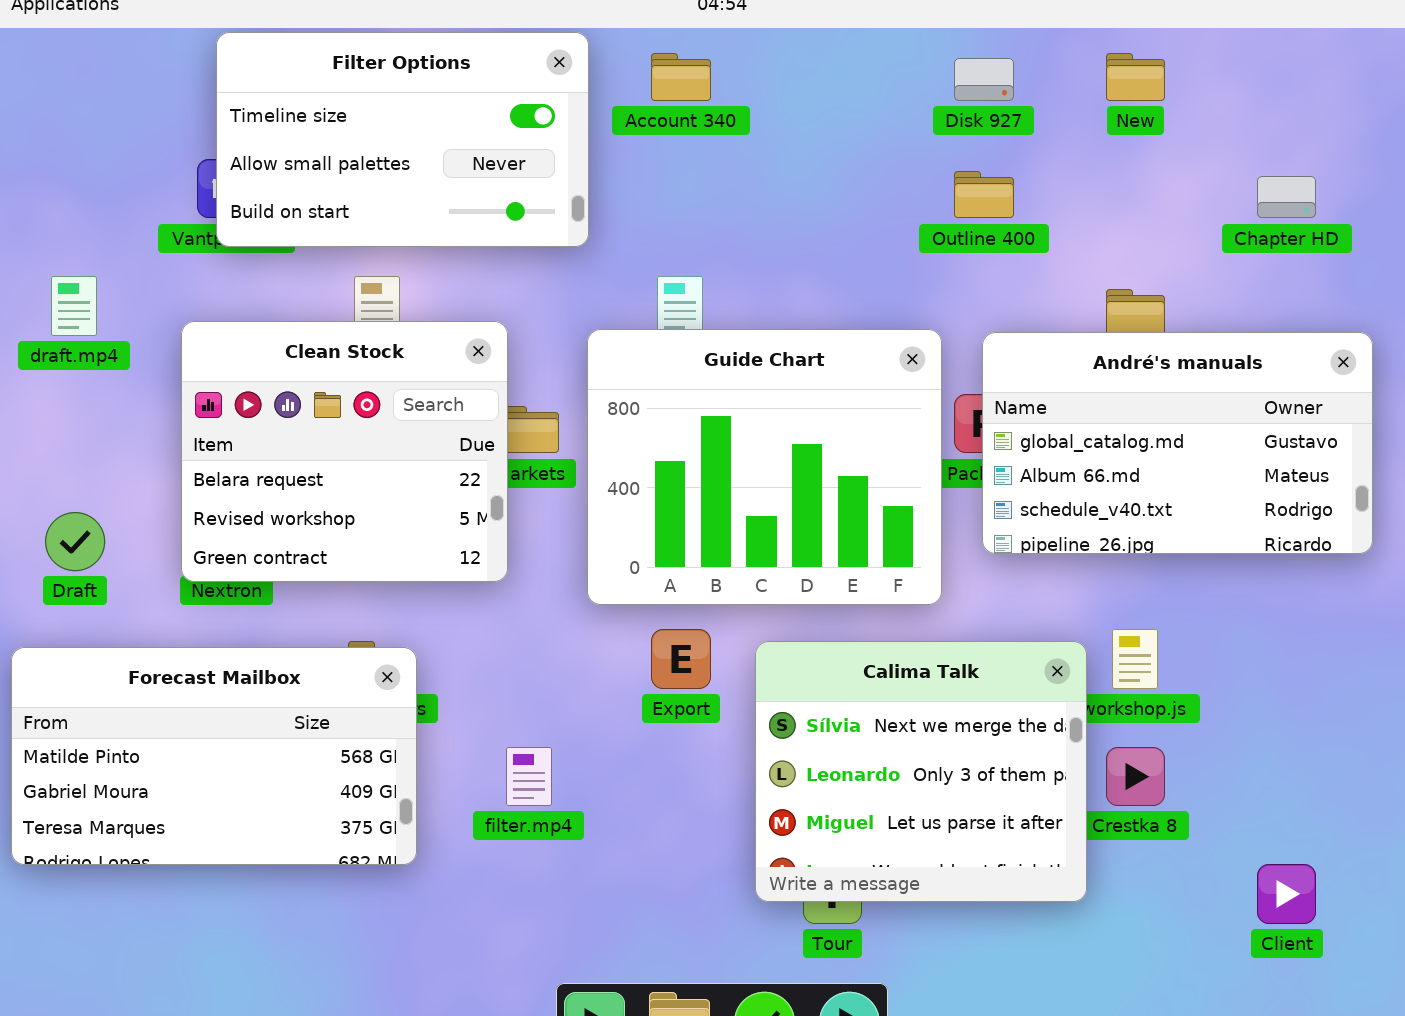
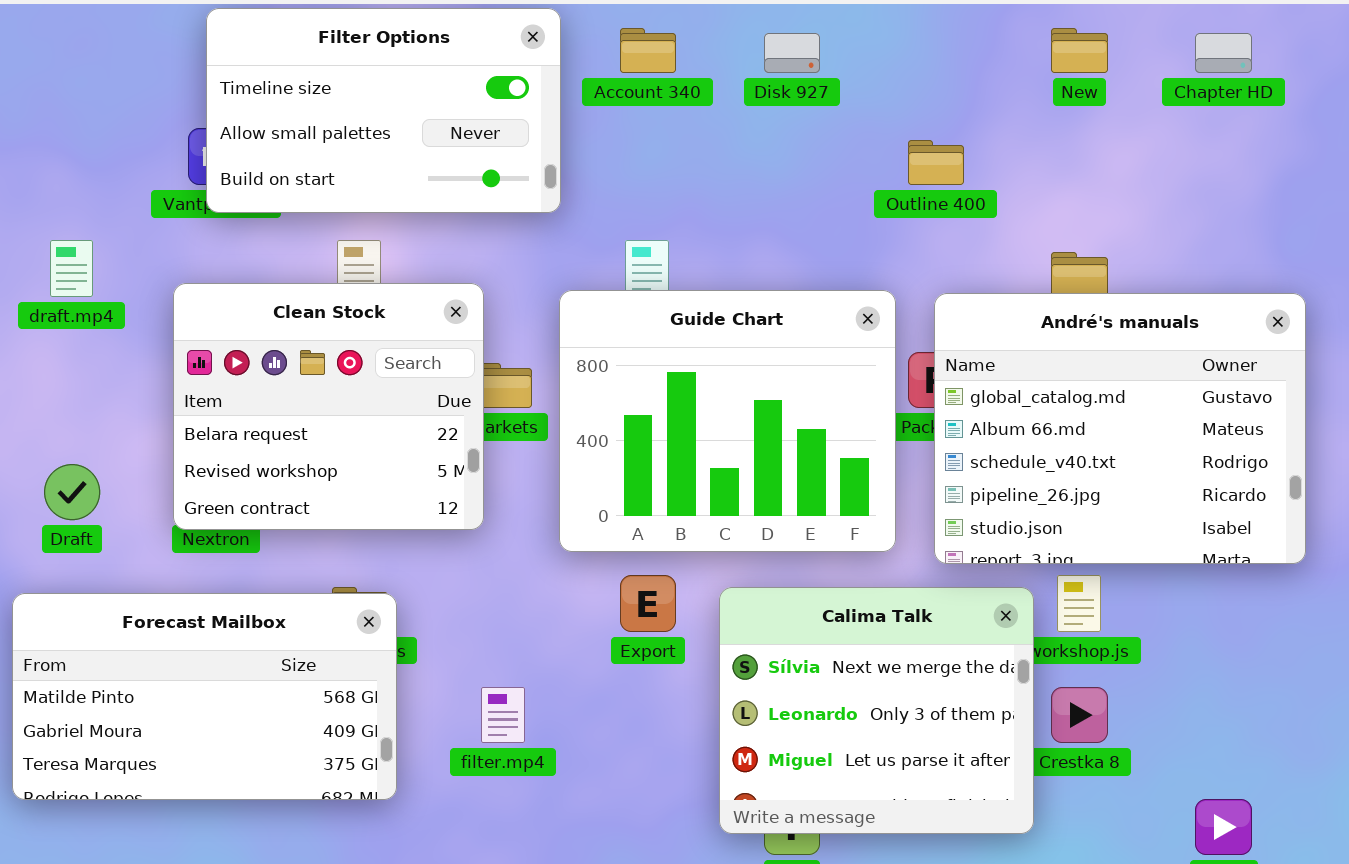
Disk 927: [954,58,1014,101] -> [764,33,820,73], moved
Chapter HD: [1257,176,1316,218] -> [1195,33,1252,73], moved
André's manuals: [982,332,1373,554] -> [934,293,1306,564], resized

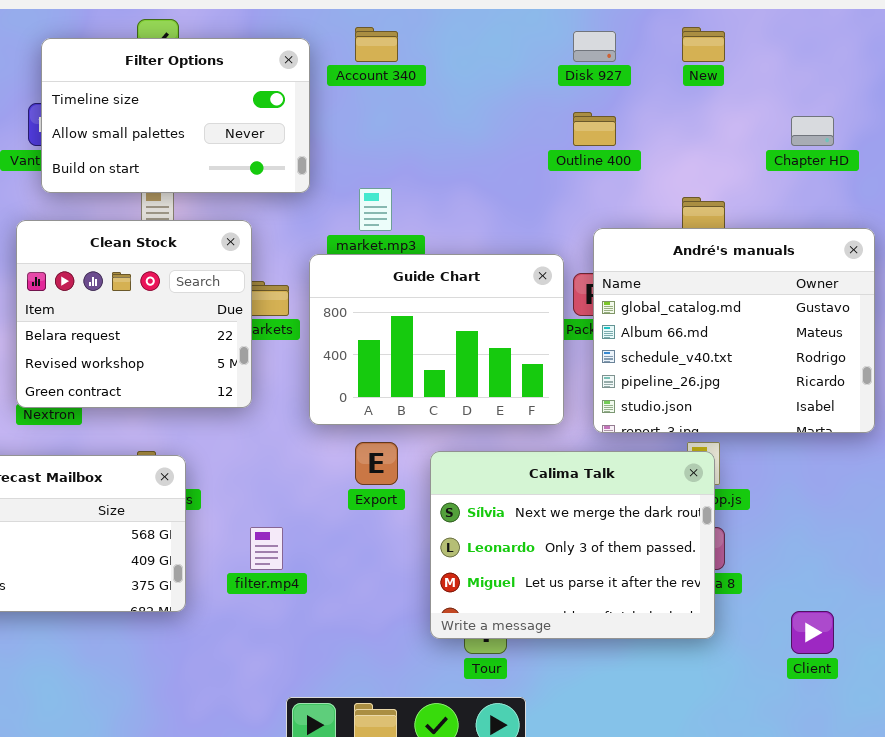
Filter Options: [206,8,561,213] -> [41,38,310,193], moved
Disk 927: [764,33,820,73] -> [573,31,616,62], moved
Chapter HD: [1195,33,1252,73] -> [791,116,834,146], moved
Guide Chart: [559,290,896,552] -> [309,254,564,425], resized
Calima Talk: [719,587,1034,834] -> [430,451,715,639], resized

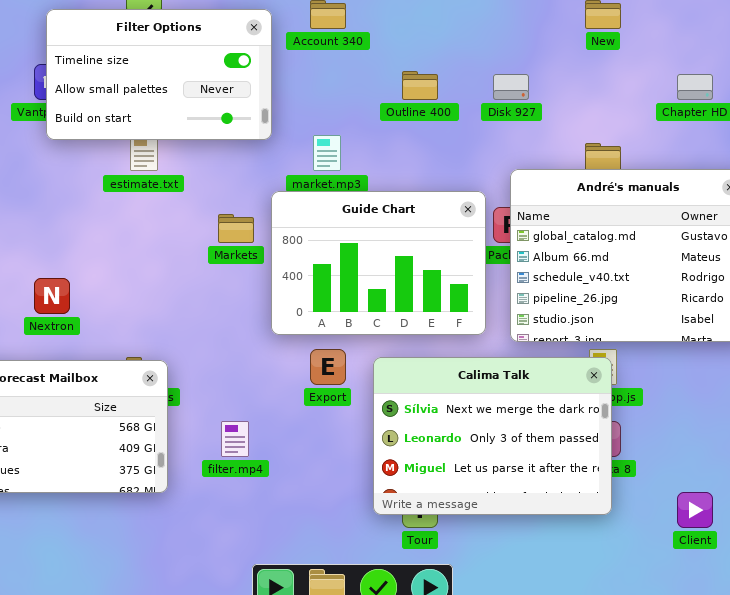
Disk 927: [573,31,616,62] -> [493,74,529,100], moved
Outline 400: [573,112,616,146] -> [402,71,438,100], moved
Clean Stock: [16,220,252,408] -> none, closed

